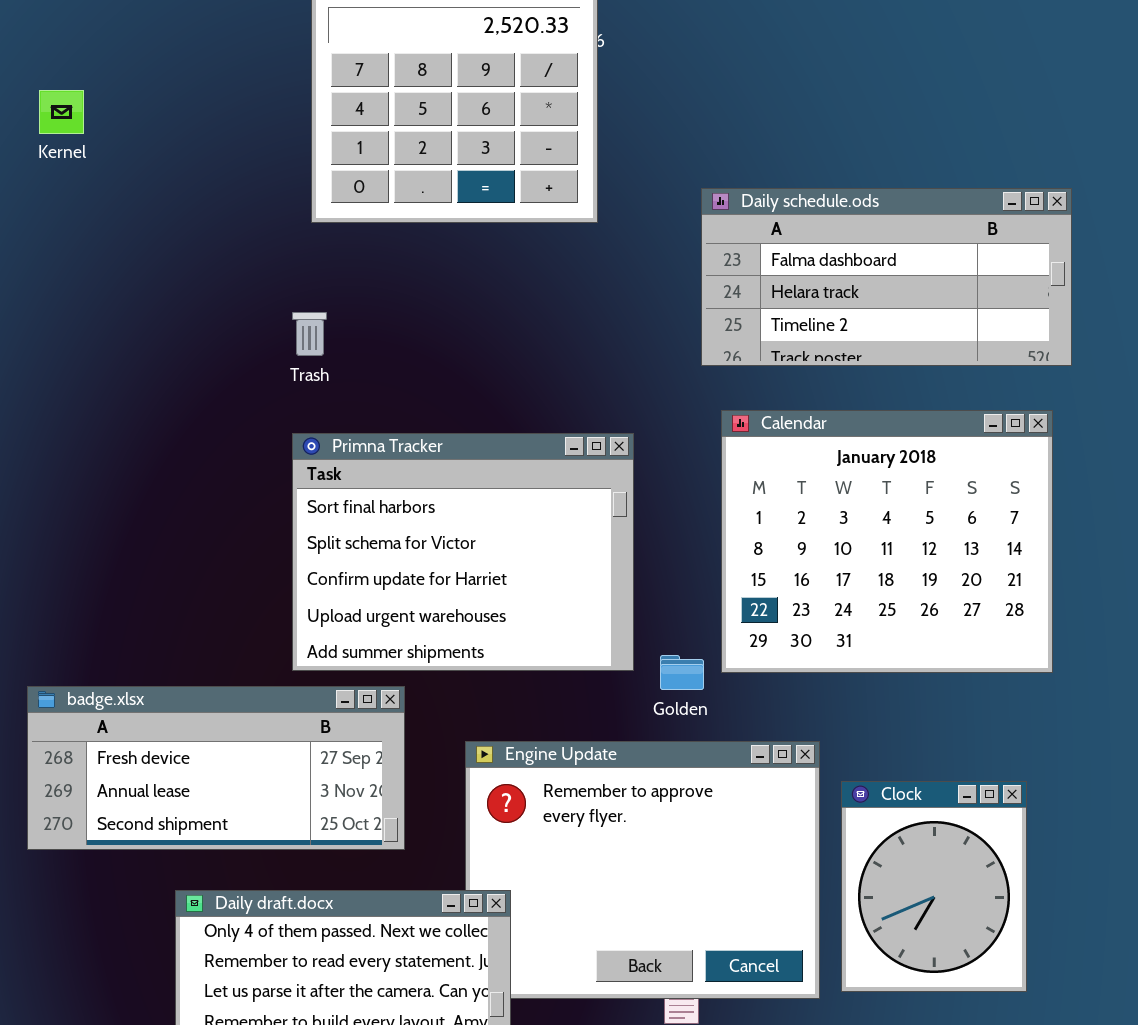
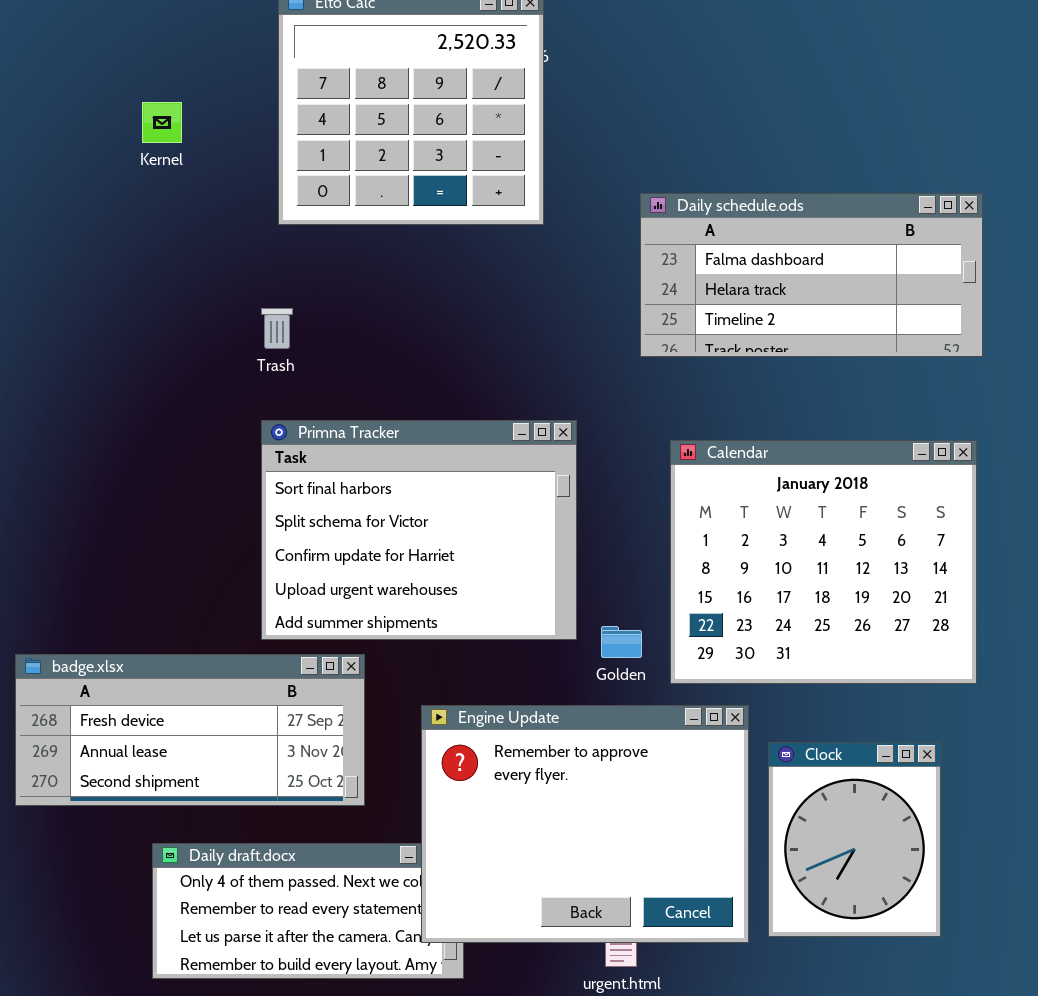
Kernel: [39,90,84,134] -> [142,102,182,143], moved
Calendar: [721,410,1053,673] -> [670,440,977,684], moved
Engine Update: [465,741,820,999] -> [421,705,749,943], raised

